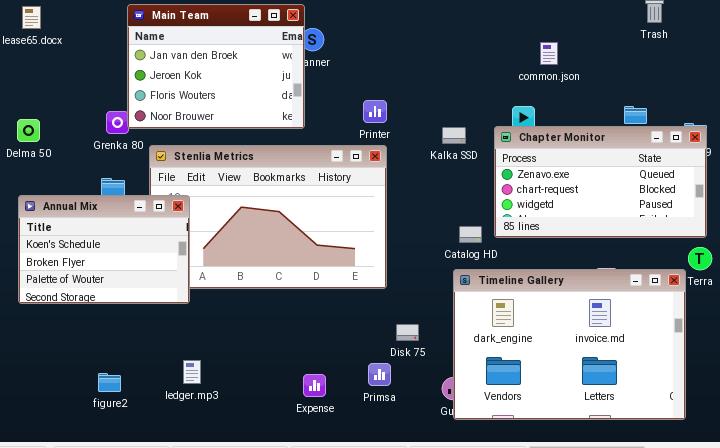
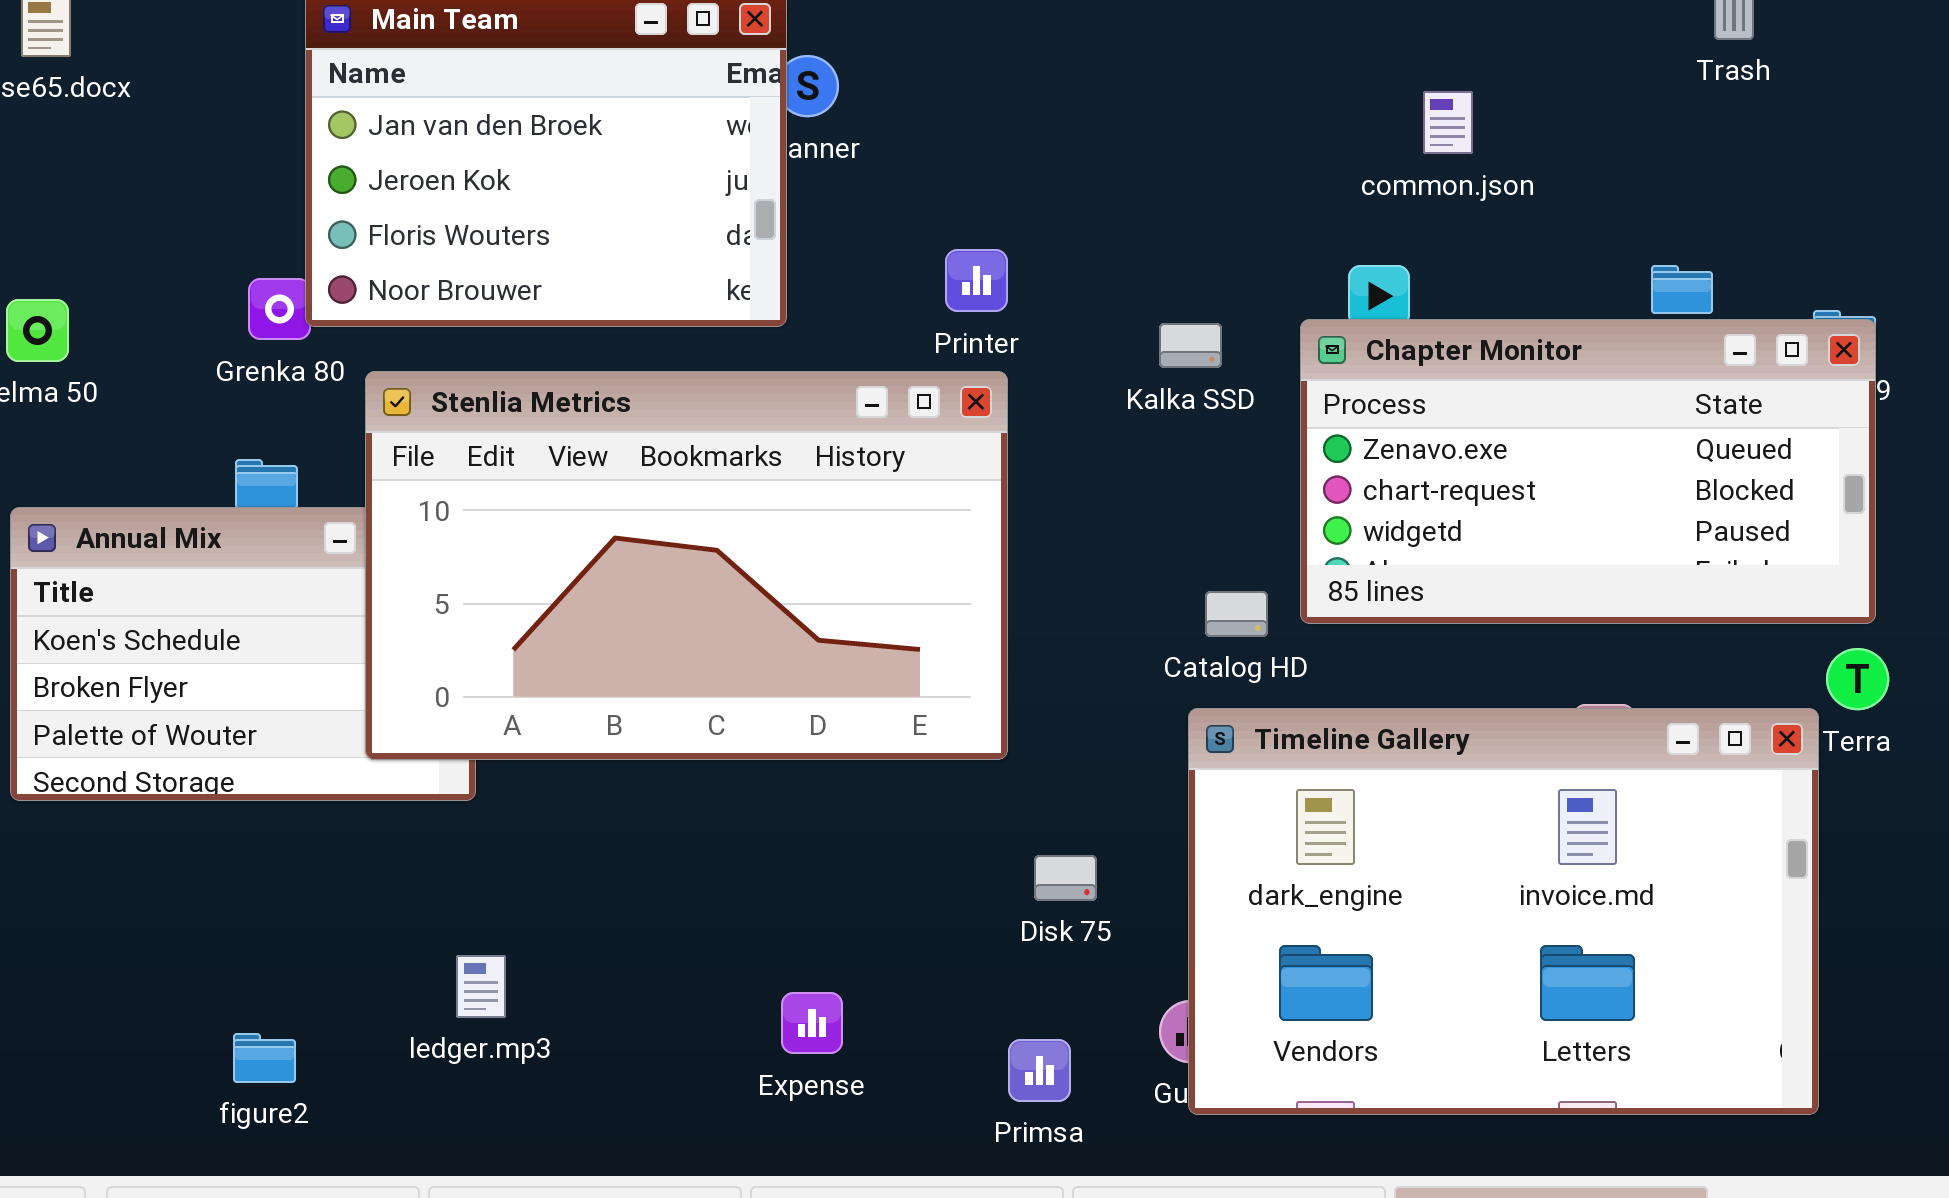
Stenlia Metrics: [149,145,387,289] -> [365,371,1008,760], raised
Primsa: [368,363,391,386] -> [1008,1039,1071,1102], moved
figure2: [98,373,121,392] -> [233,1033,296,1083], moved

